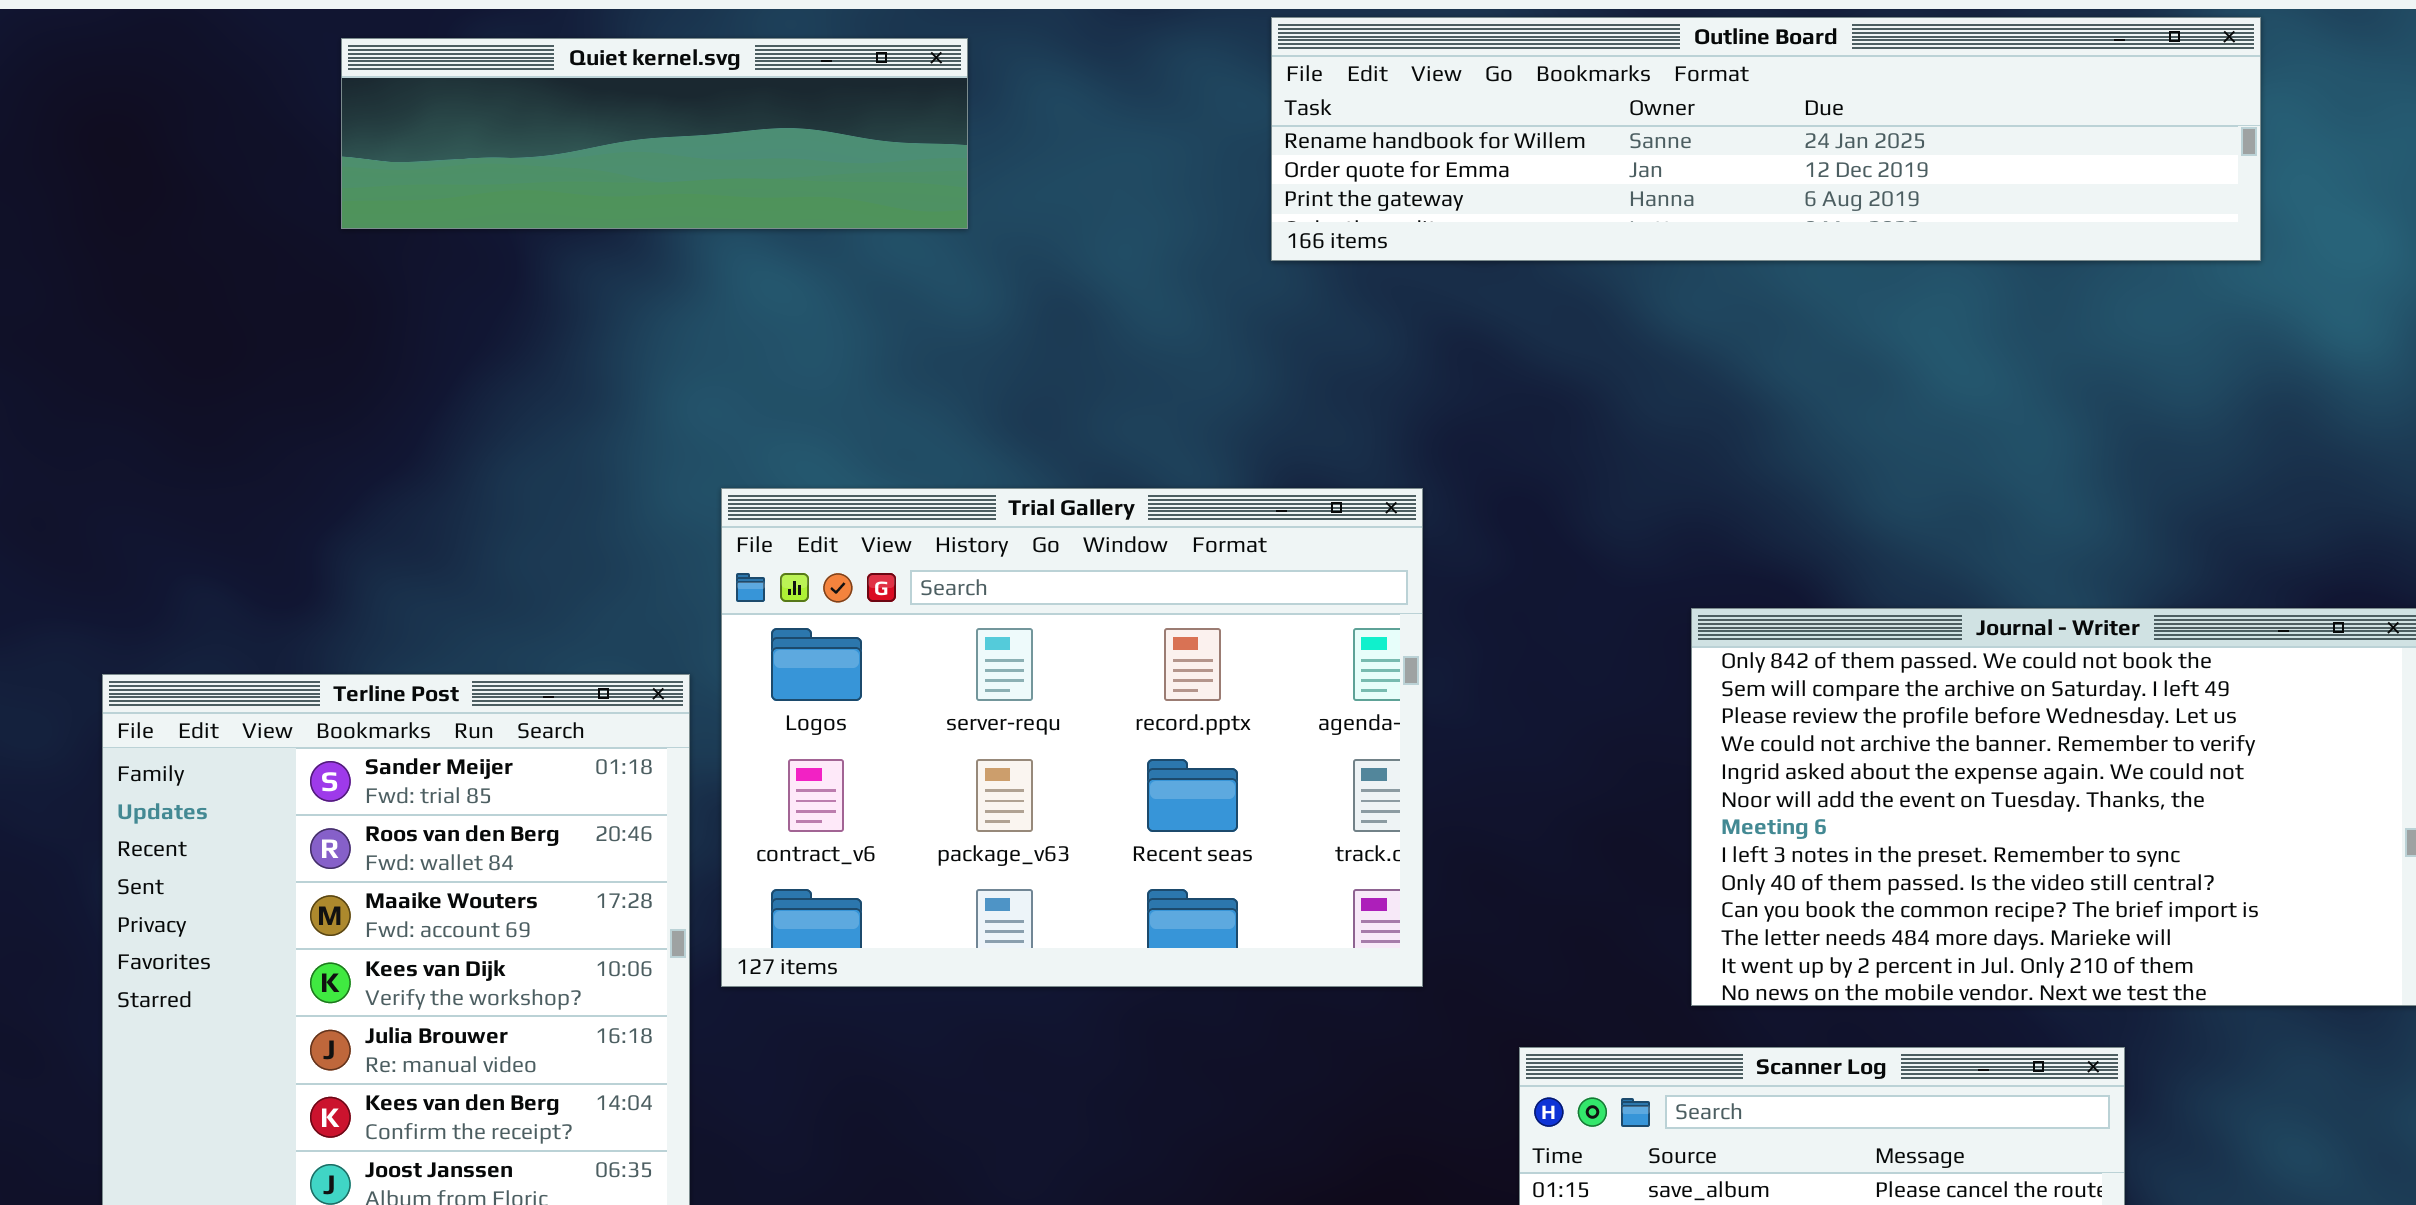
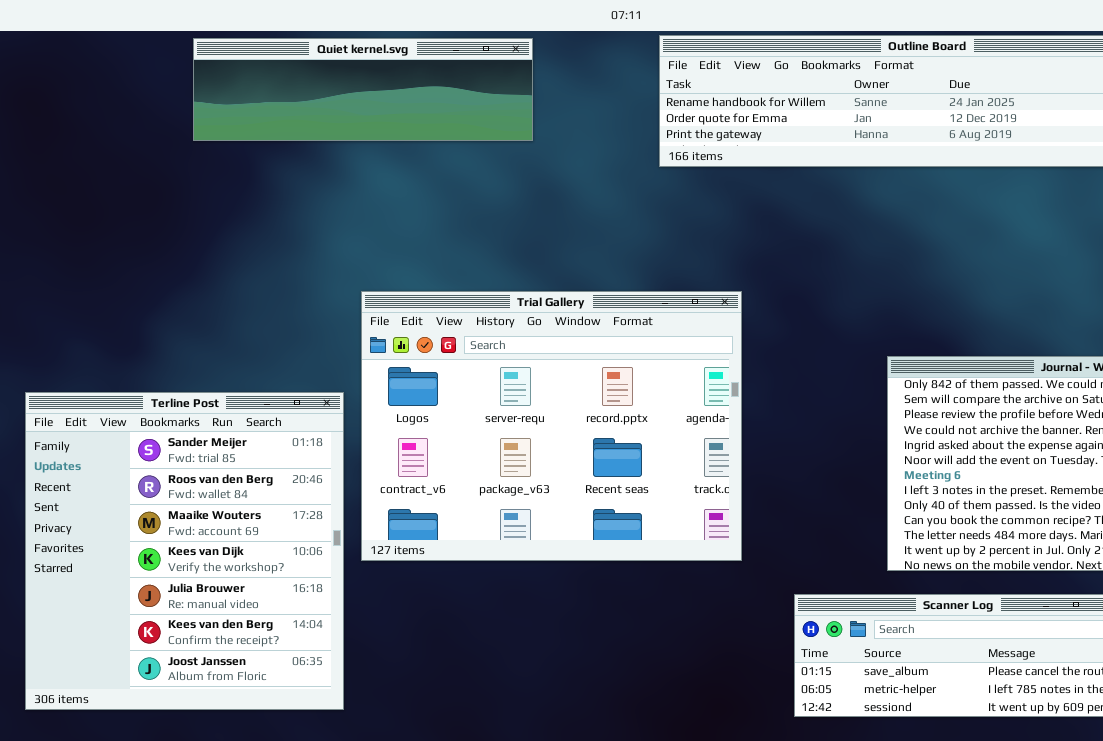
Quiet kernel.svg: [341,38,968,229] -> [193,38,533,141], moved

